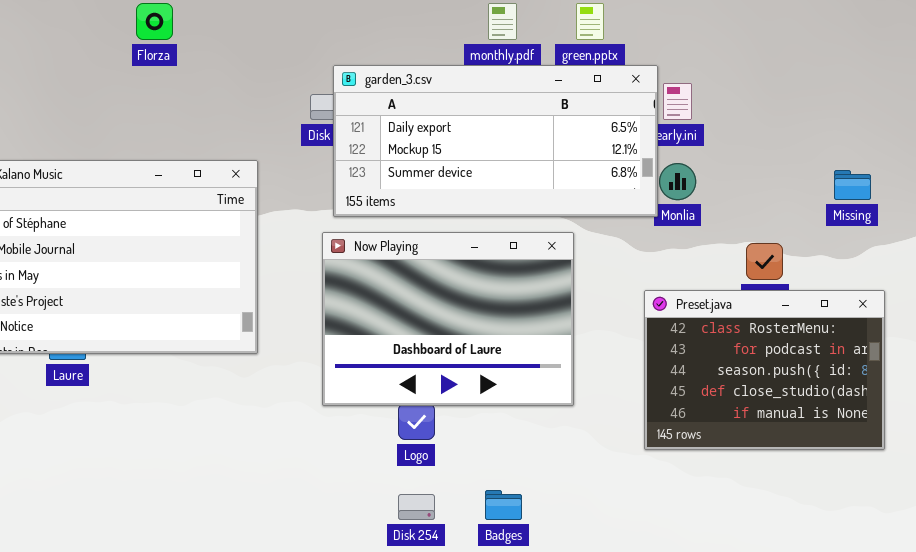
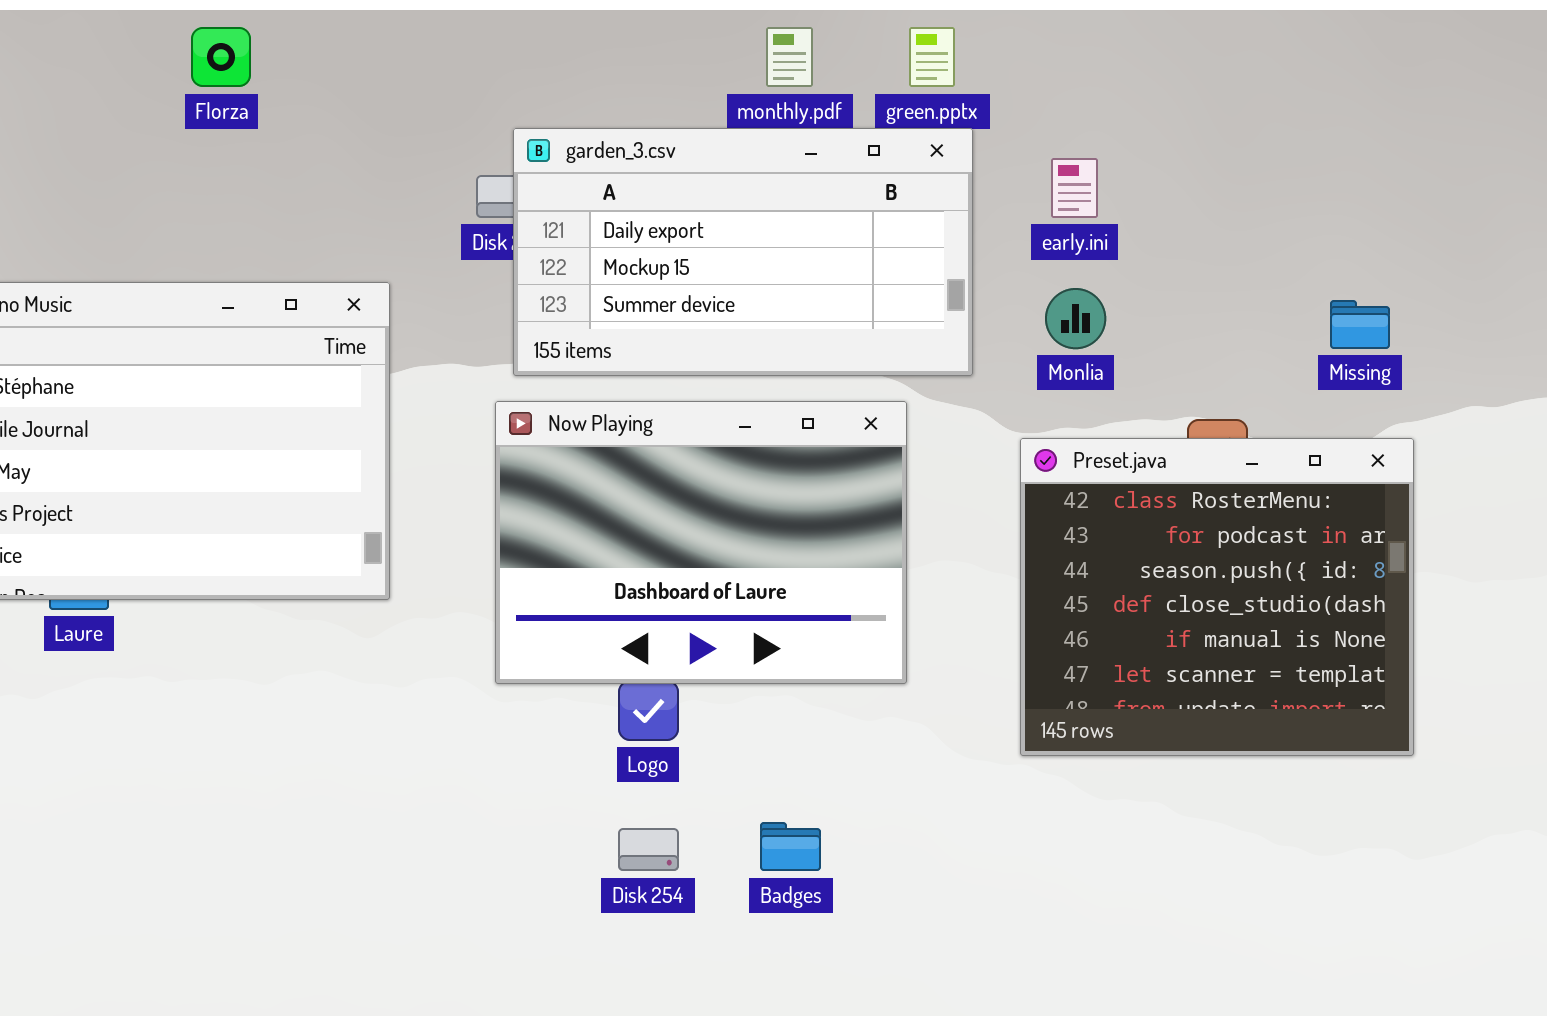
garden_3.csv: [333,65,658,217] -> [513,128,973,376], resized
Preset.java: [644,290,885,450] -> [1020,438,1414,756], resized

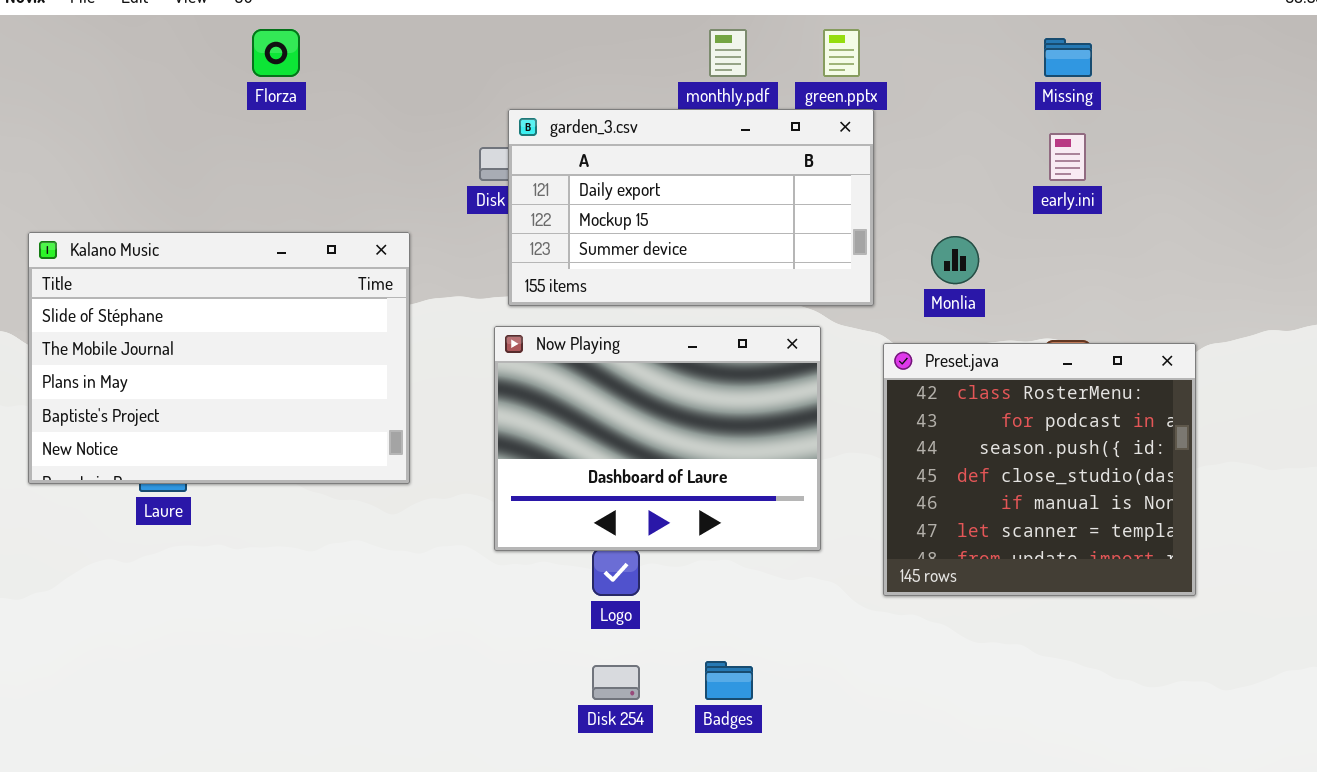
early.ini: [1051,158,1098,218] -> [1049,133,1086,181], moved
Missing: [1330,300,1390,349] -> [1044,38,1092,77], moved
Preset.java: [1020,438,1414,756] -> [883,343,1196,596], moved

